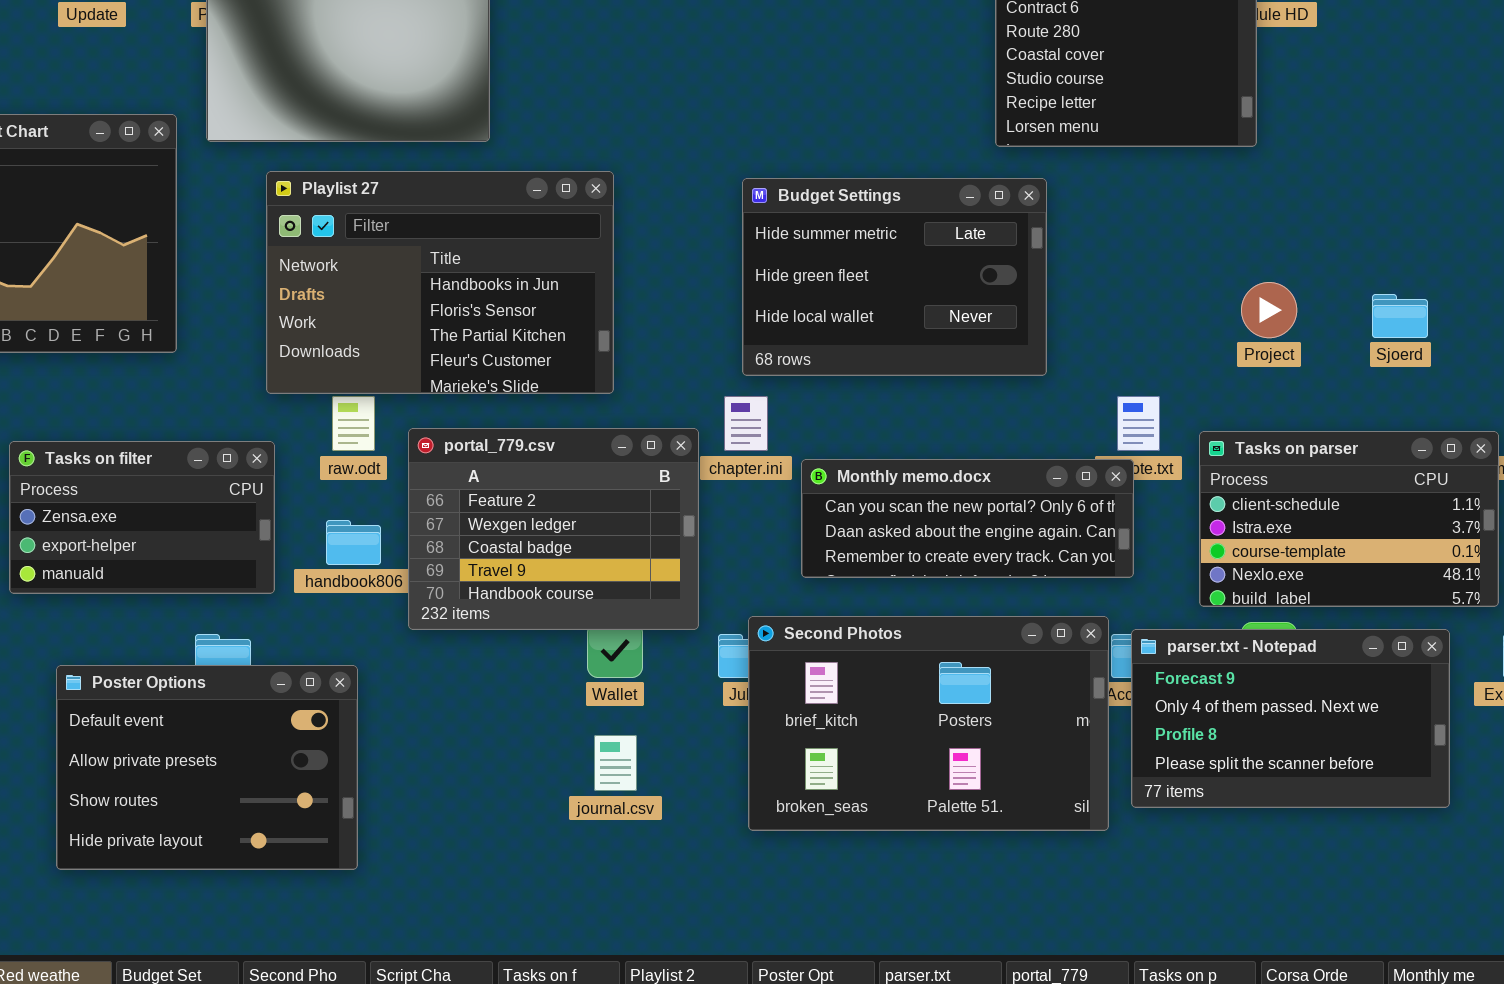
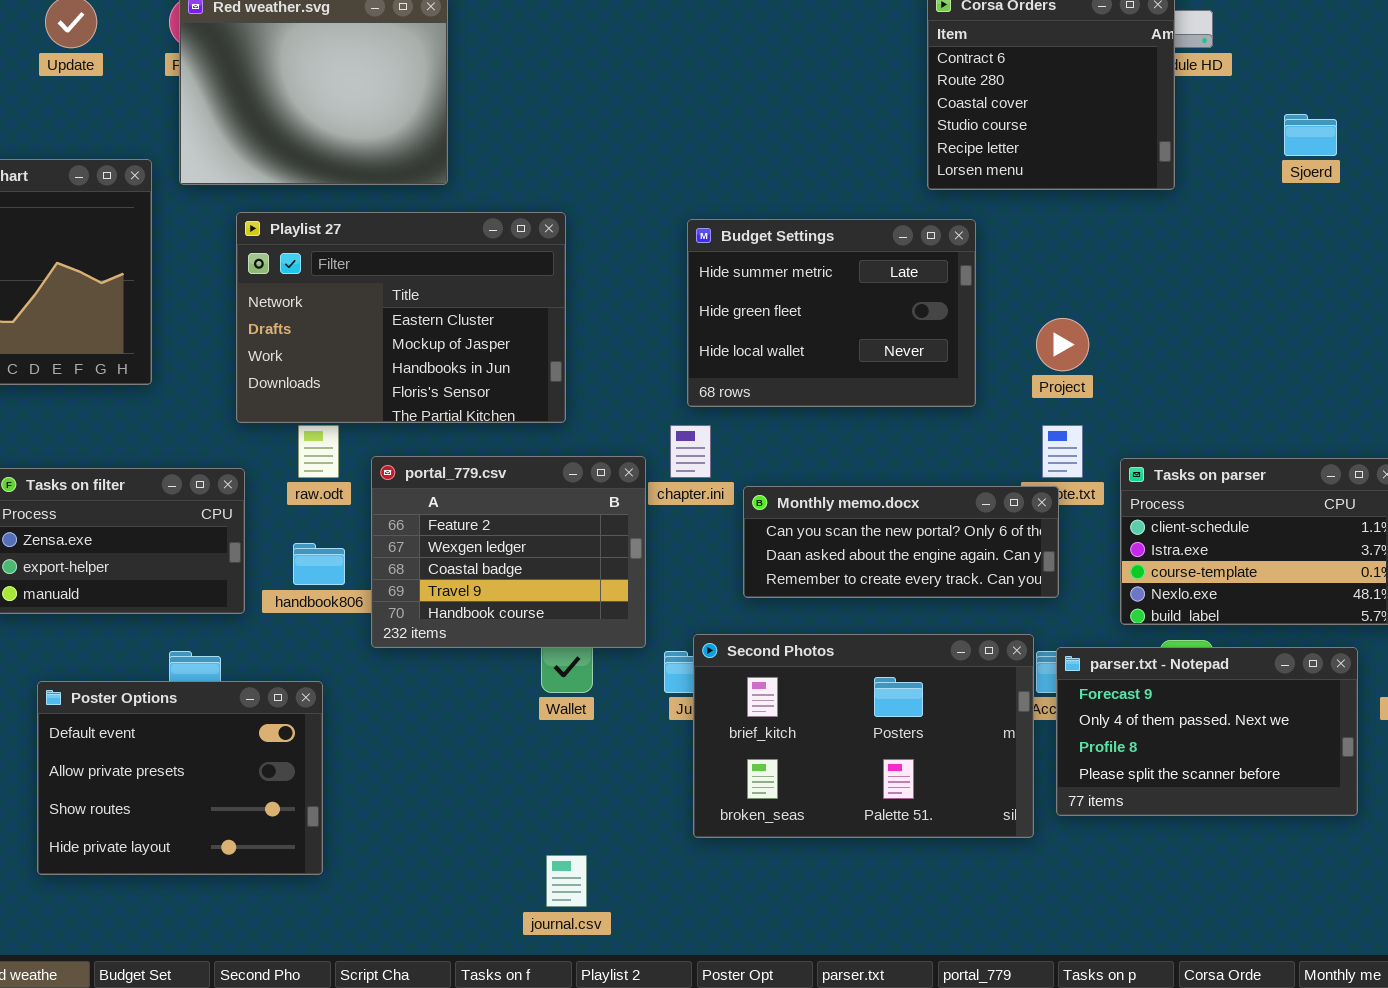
Playlist 27: [266,171,614,394] -> [236,212,566,423], scrolled up 2 rows
Project: [1241,282,1297,338] -> [1036,318,1089,371], moved
Sjoerd: [1372,294,1428,338] -> [1284,114,1337,156], moved
journal.csv: [594,735,637,791] -> [546,855,587,907], moved

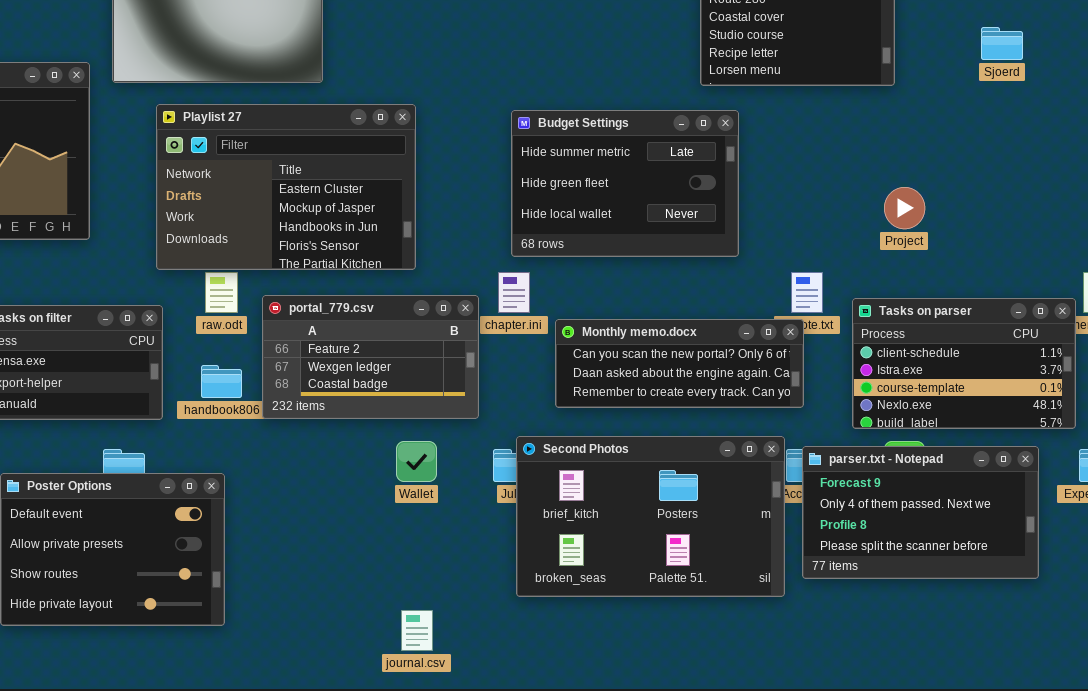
Project: [1036,318,1089,371] -> [884,187,925,229], moved
portal_779.csv: [371,456,646,648] -> [262,295,479,419], resized

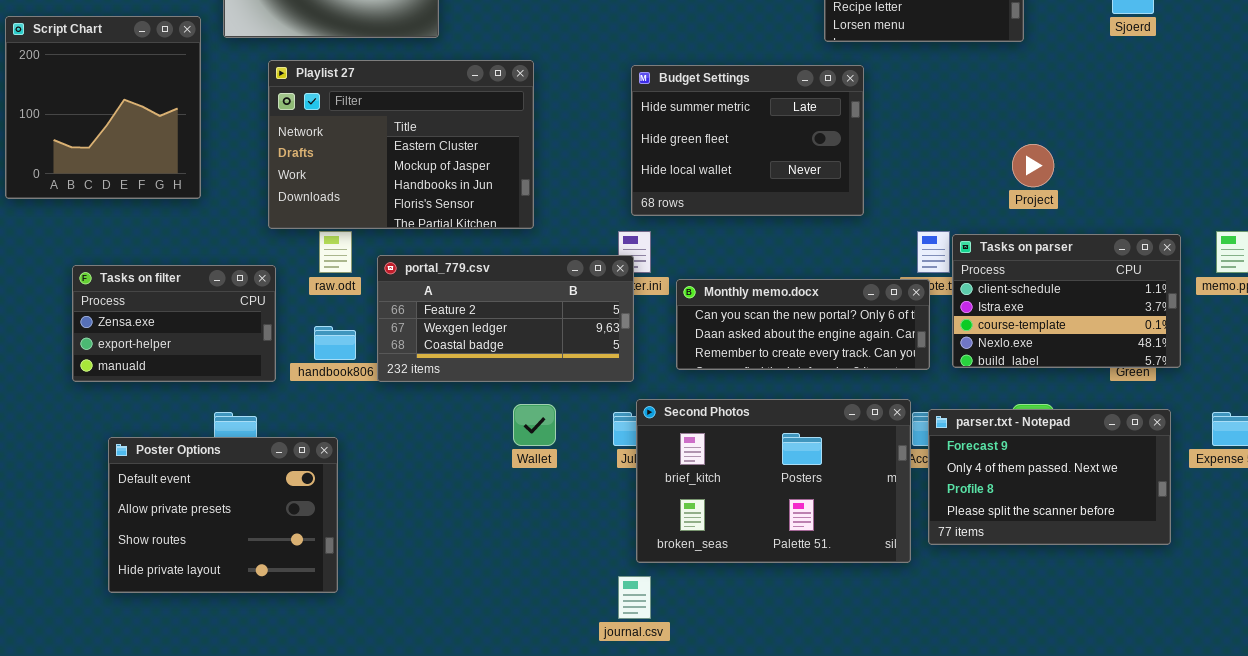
portal_779.csv: [262,295,479,419] -> [377,255,634,382], resized
Tasks on parser: [852,298,1076,429] -> [952,234,1181,368], moved
journal.csv: [401,610,433,651] -> [618,576,651,619], moved

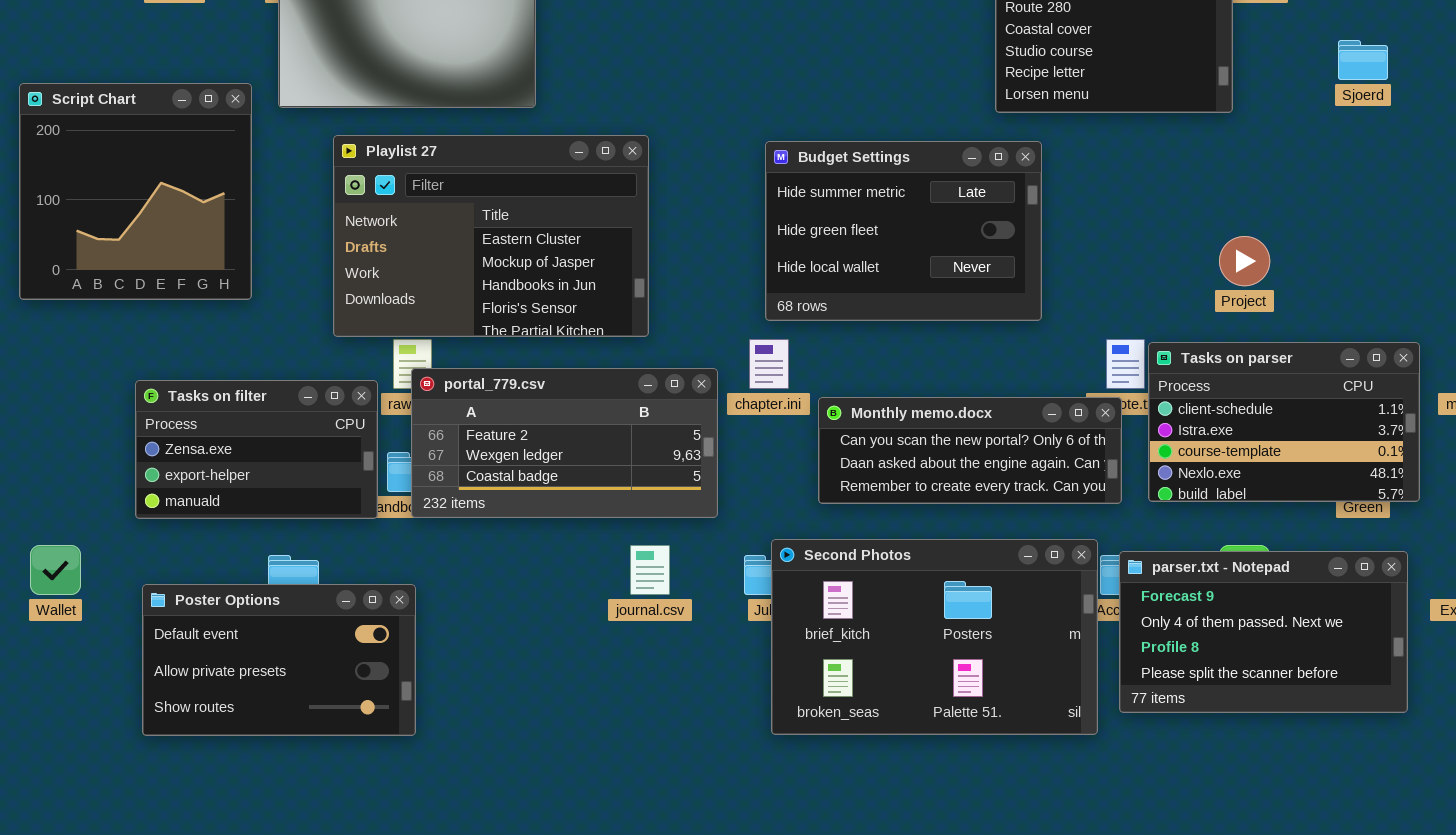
portal_779.csv: [377,255,634,382] -> [411,368,718,518], moved
Tasks on filter: [72,265,276,382] -> [135,380,378,519], moved
Wallet: [513,404,556,446] -> [30,545,81,595], moved
Poster Options: [108,437,338,593] -> [142,584,416,736], resized
journal.csv: [618,576,651,619] -> [630,545,670,595], moved

